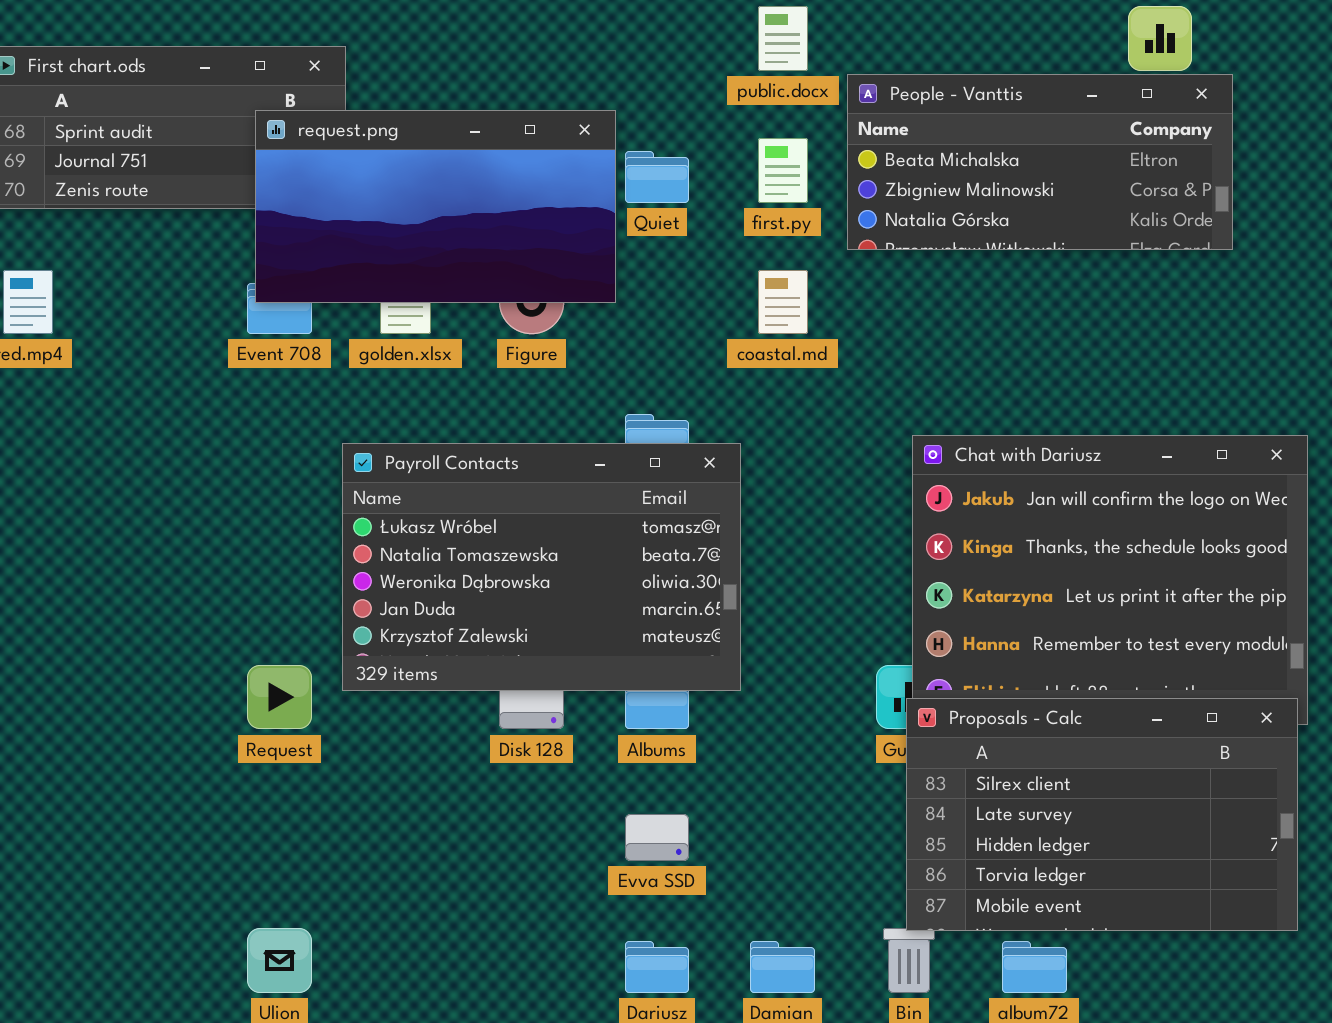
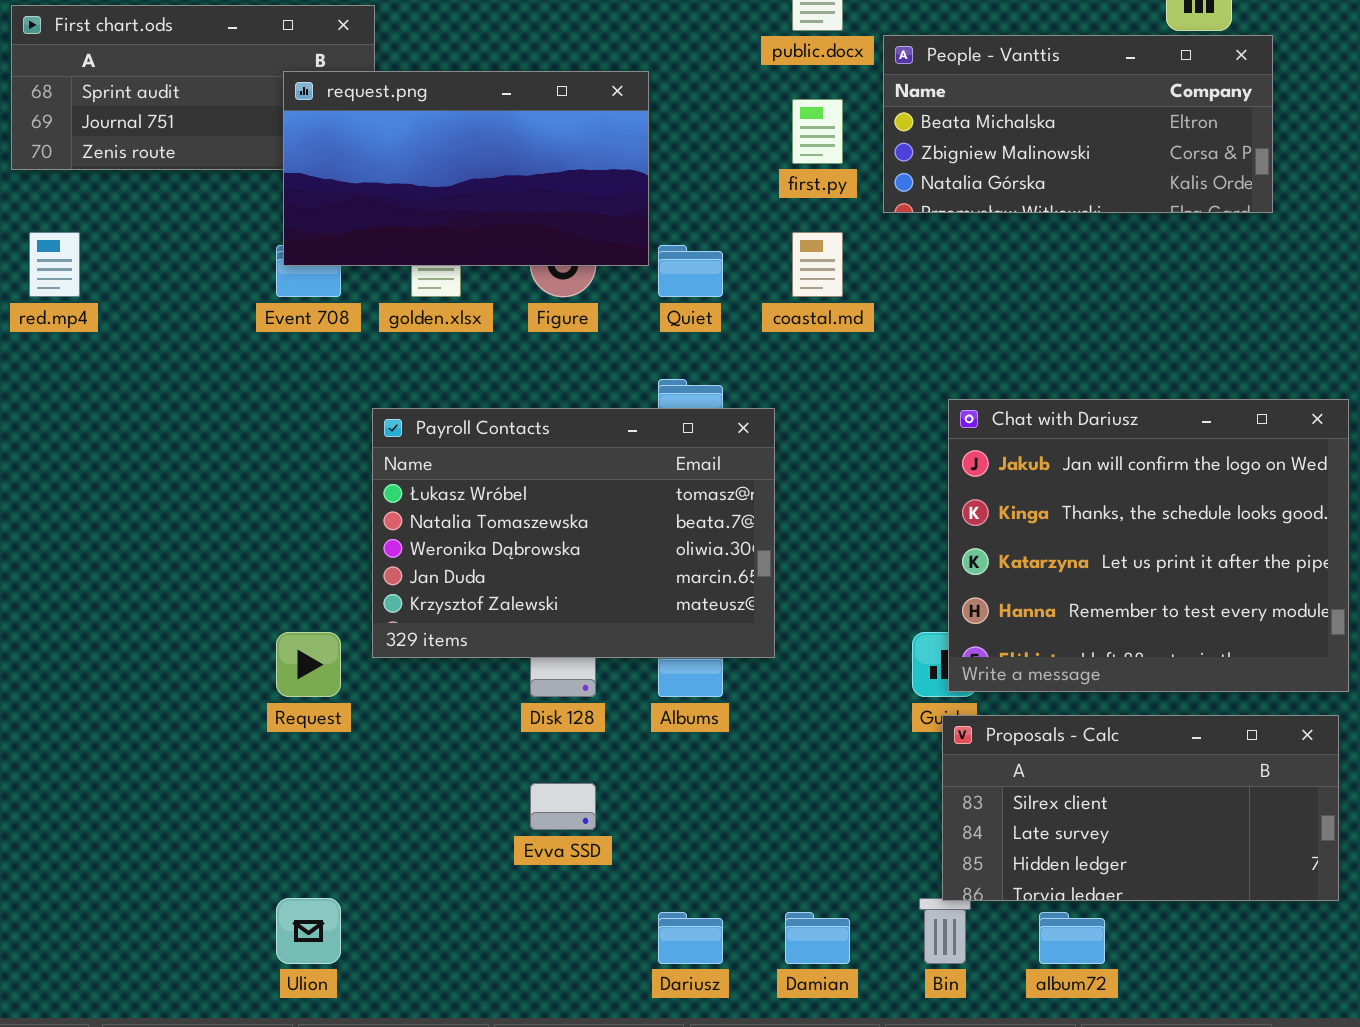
Quiet: [625,151,689,203] -> [658,245,723,297], moved
Proposals - Calc: [906,698,1298,931] -> [942,715,1339,901], resized
Evva SSD: [625,814,689,861] -> [530,783,596,830], moved

